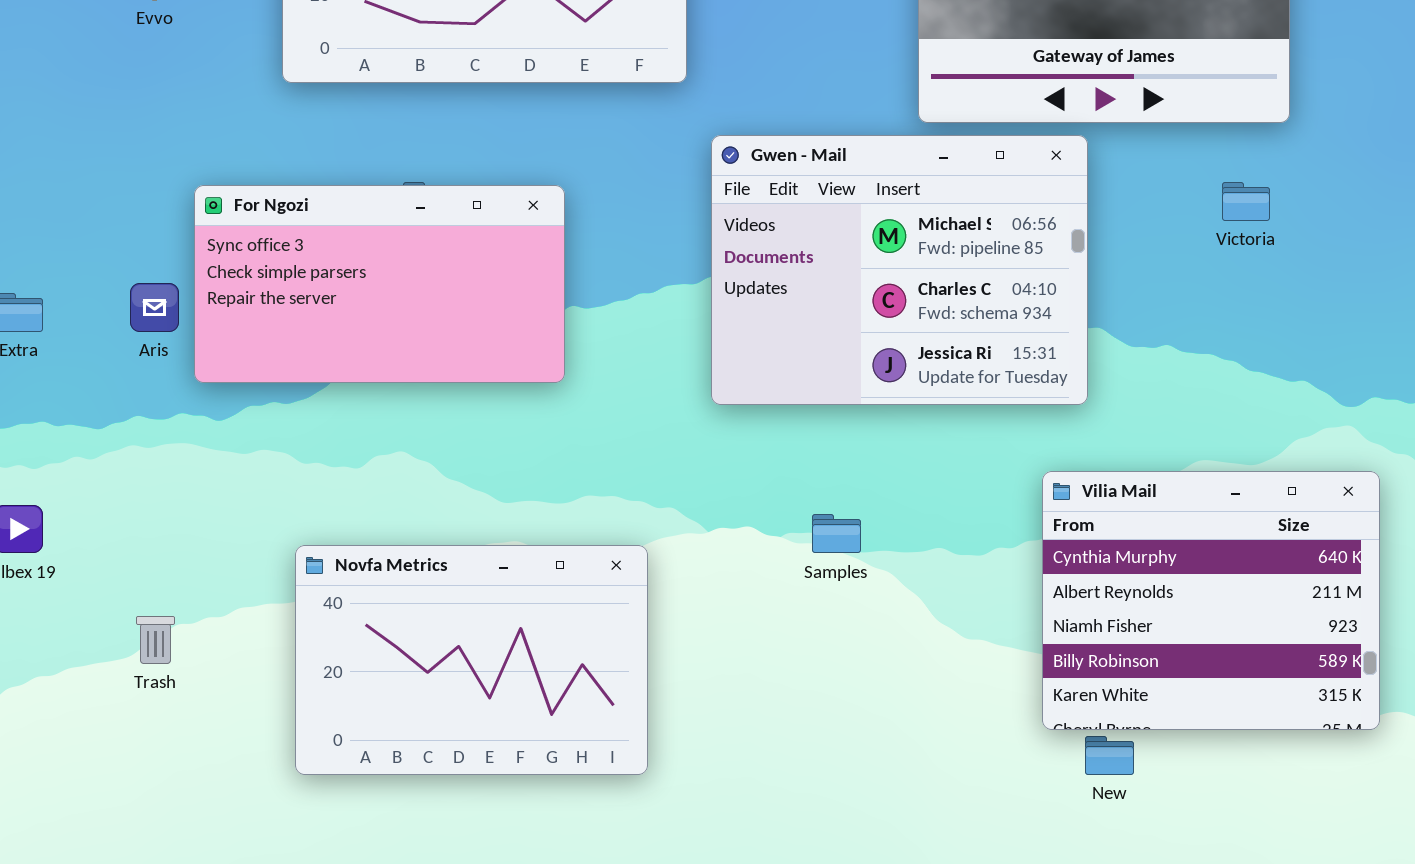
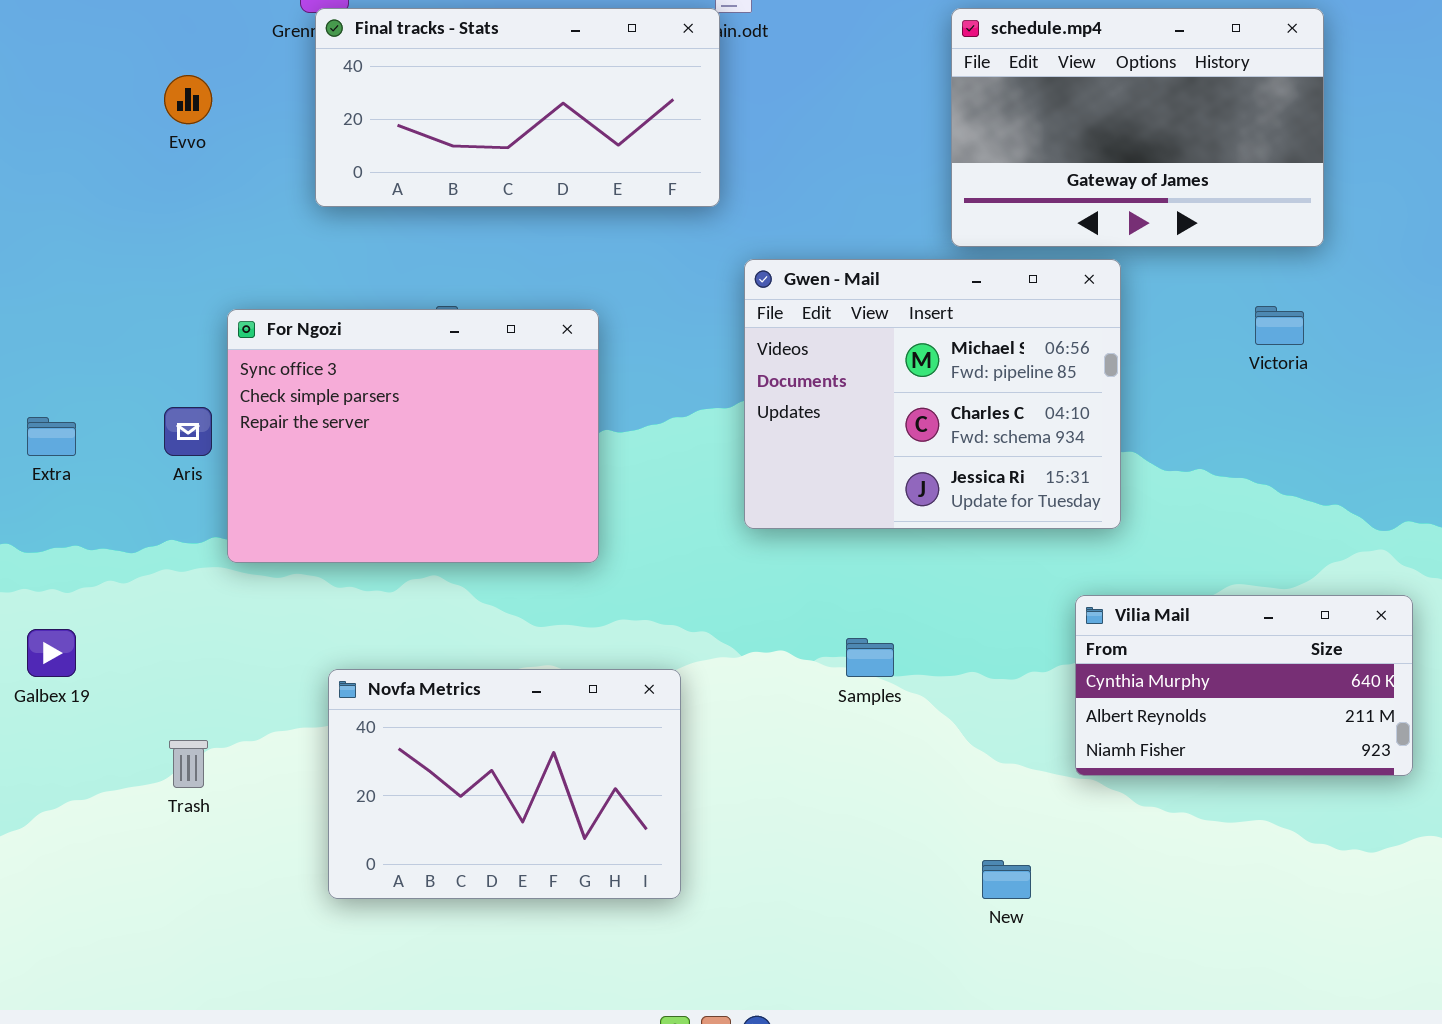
For Ngozi: [194,185,565,383] -> [227,309,599,563], resized
Vilia Mail: [1042,471,1380,730] -> [1075,595,1413,776], resized
New: [1085,736,1134,775] -> [982,860,1031,899], moved

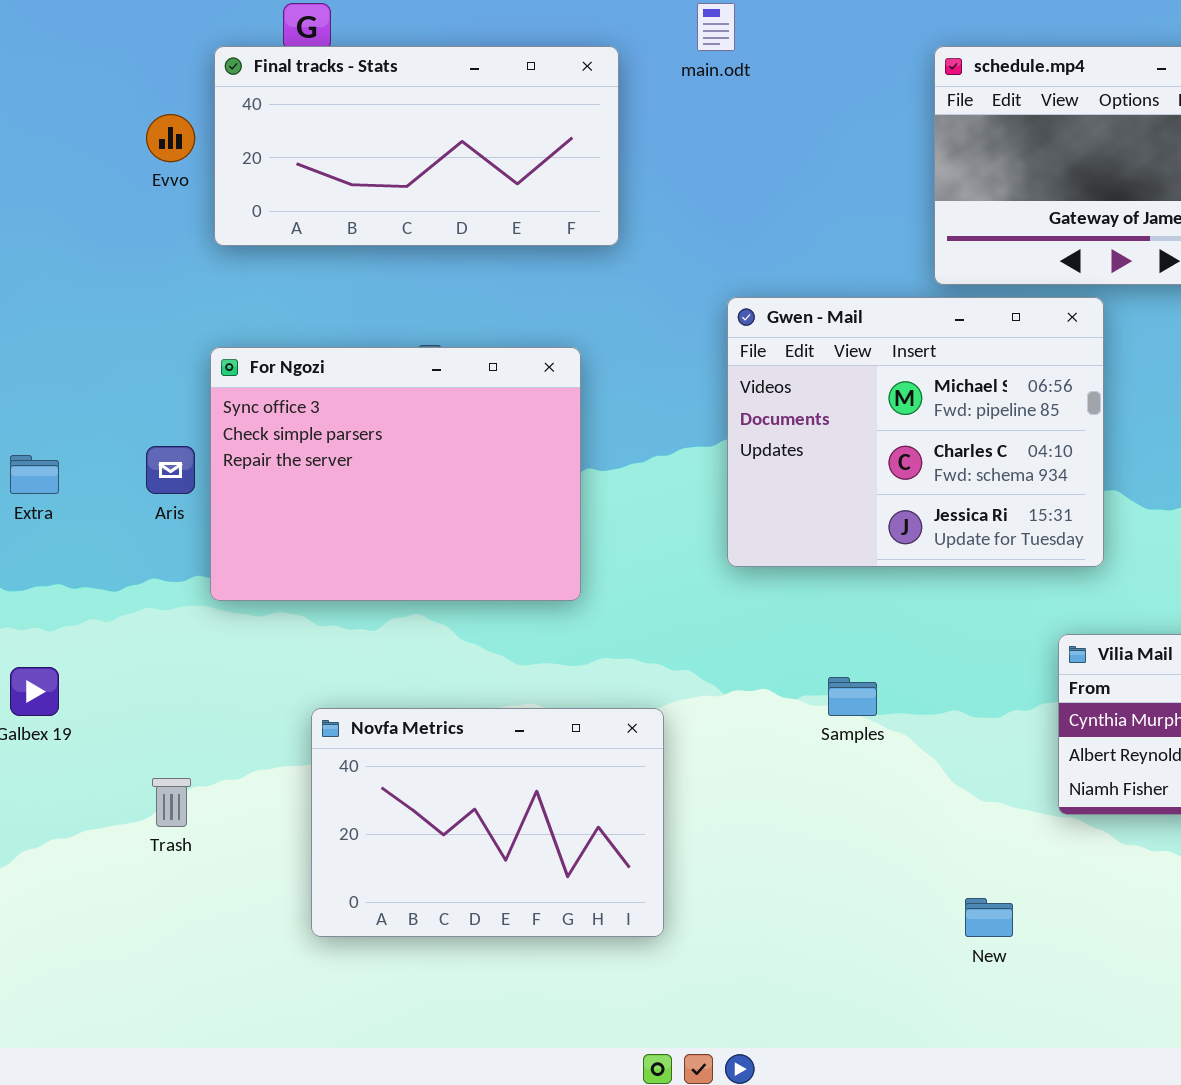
Final tracks - Stats: [315,8,720,207] -> [214,46,619,246], moved

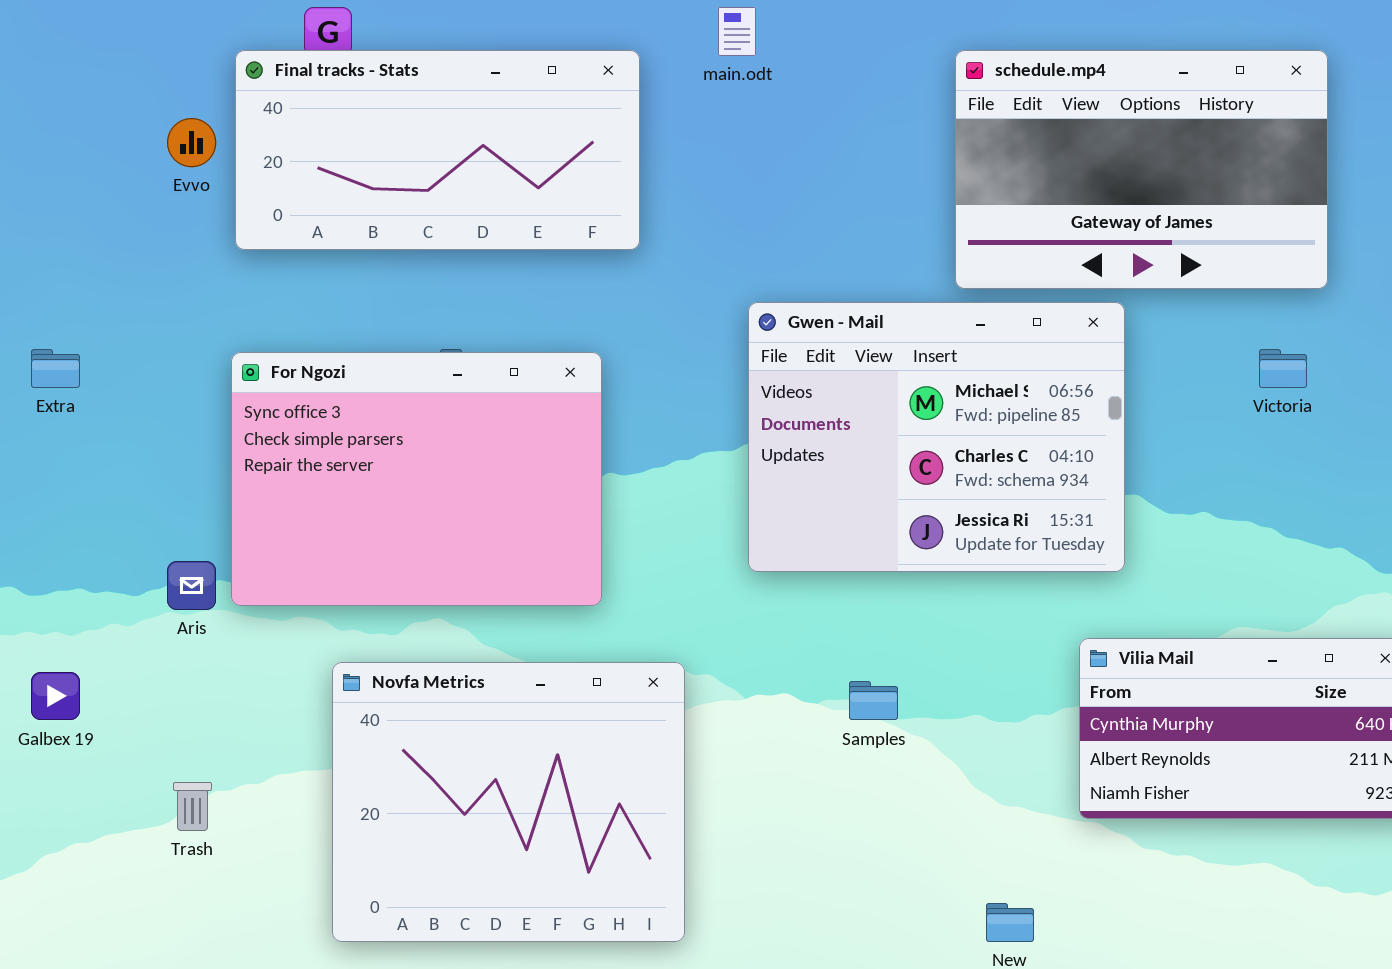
Aris: [146,446,195,494] -> [167,561,216,610], moved
Extra: [10,455,59,494] -> [31,349,80,388], moved
Novfa Metrics: [311,708,664,937] -> [332,662,685,942], resized

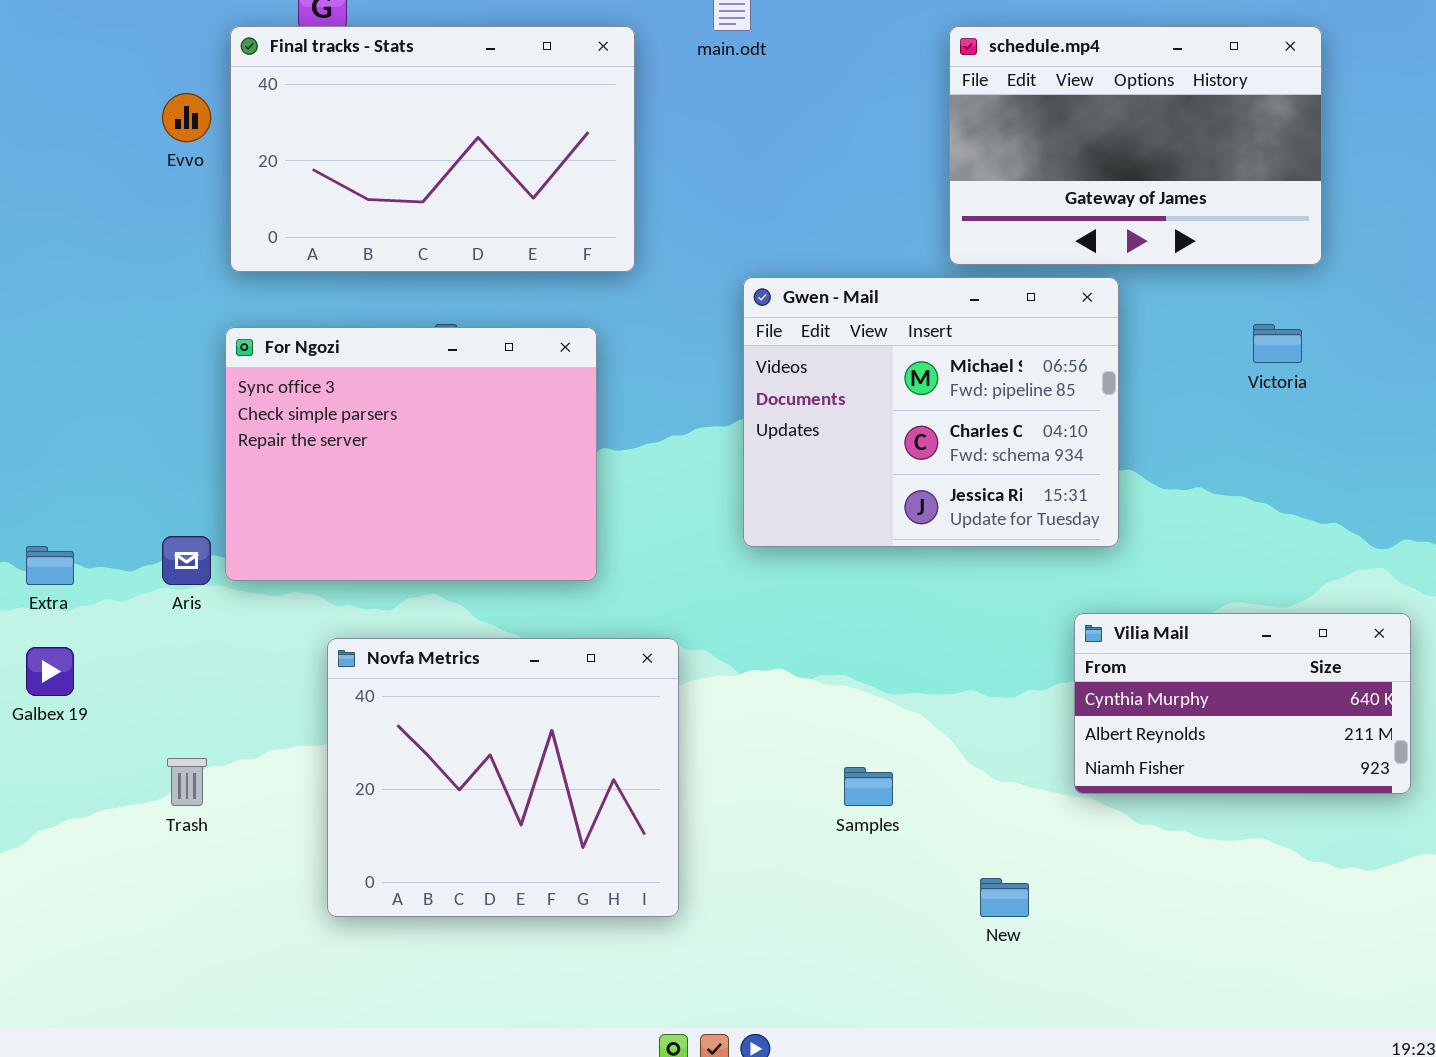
Final tracks - Stats: [235,50,640,250] -> [230,26,635,272], resized
Extra: [31,349,80,388] -> [26,546,74,585], moved
Samples: [849,681,898,720] -> [844,767,893,806], moved

